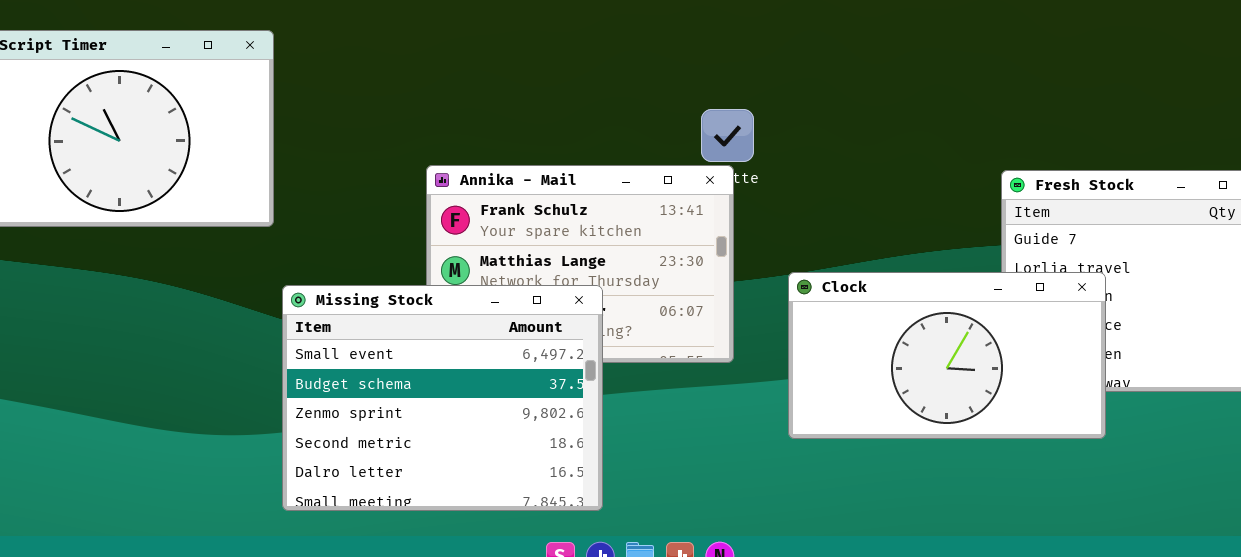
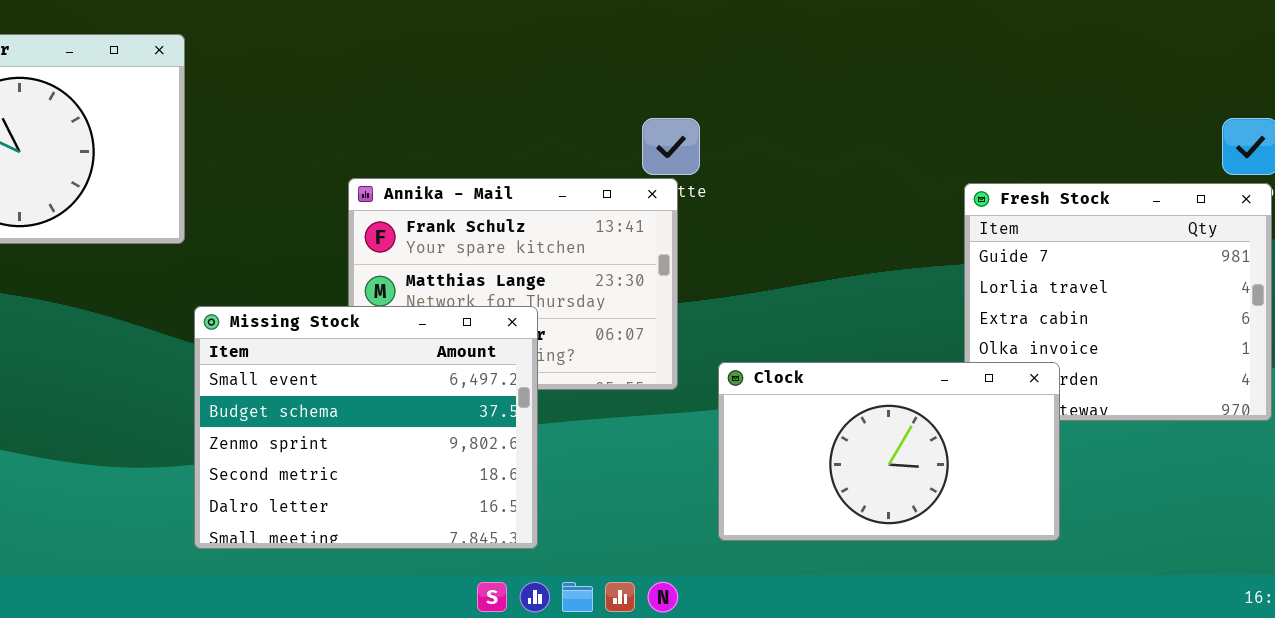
Clock: [788,272,1106,439] -> [718,362,1060,541], moved

